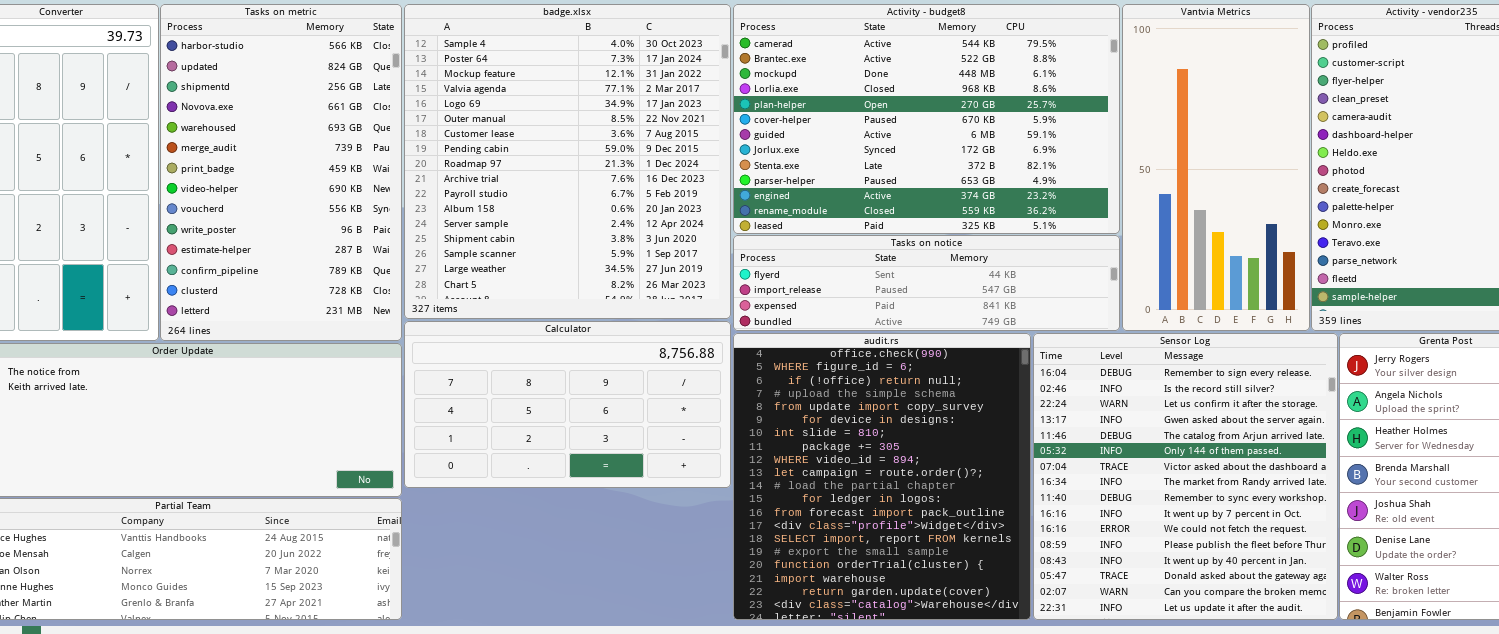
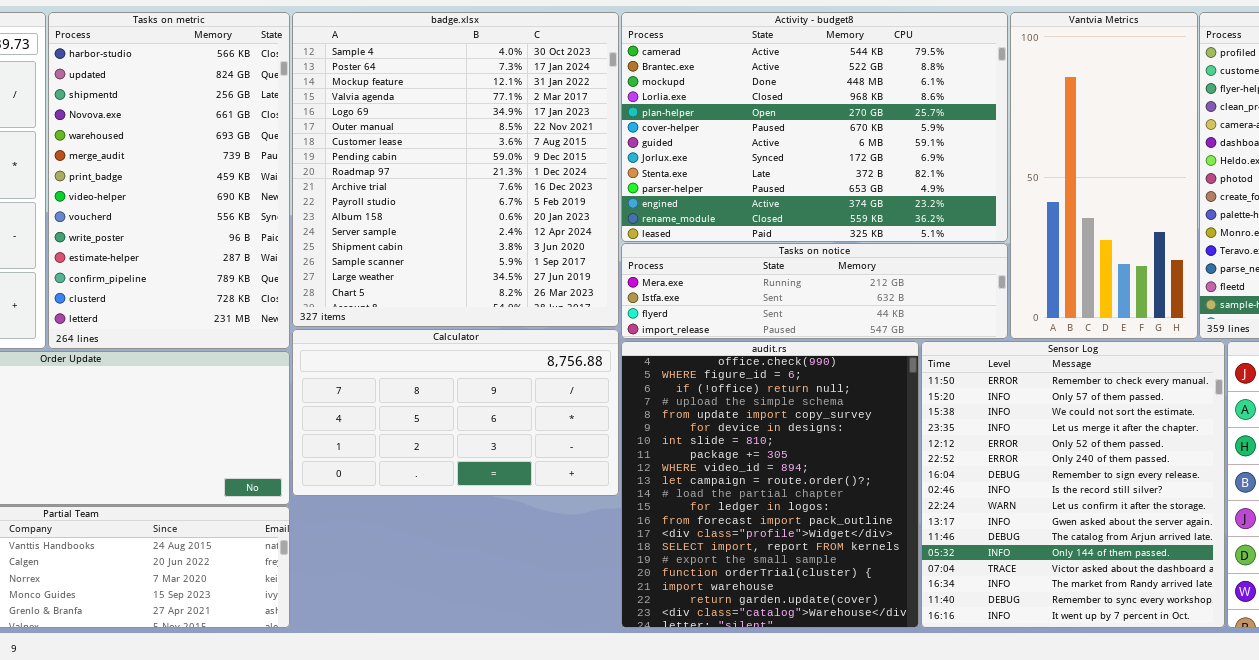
Tasks on notice: [733,235,1120,331] -> [621,243,1008,339], scrolled up 2 rows
Sensor Log: [1033,333,1338,620] -> [921,341,1225,628], scrolled up 6 rows

